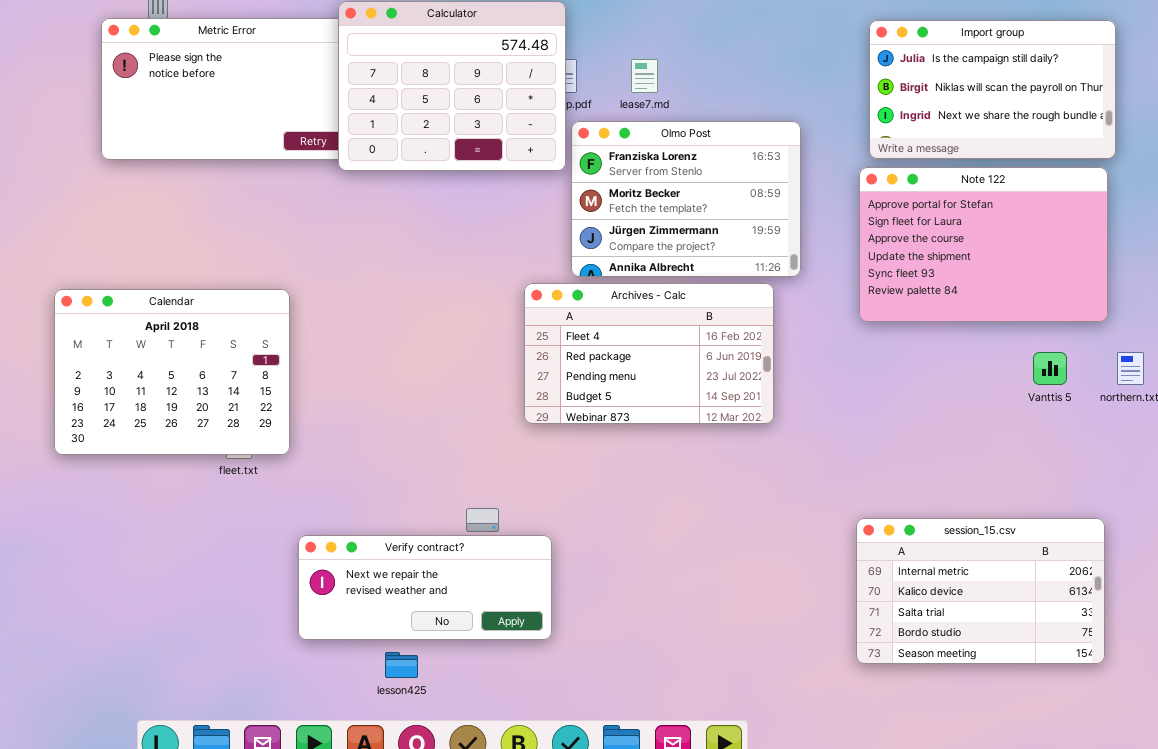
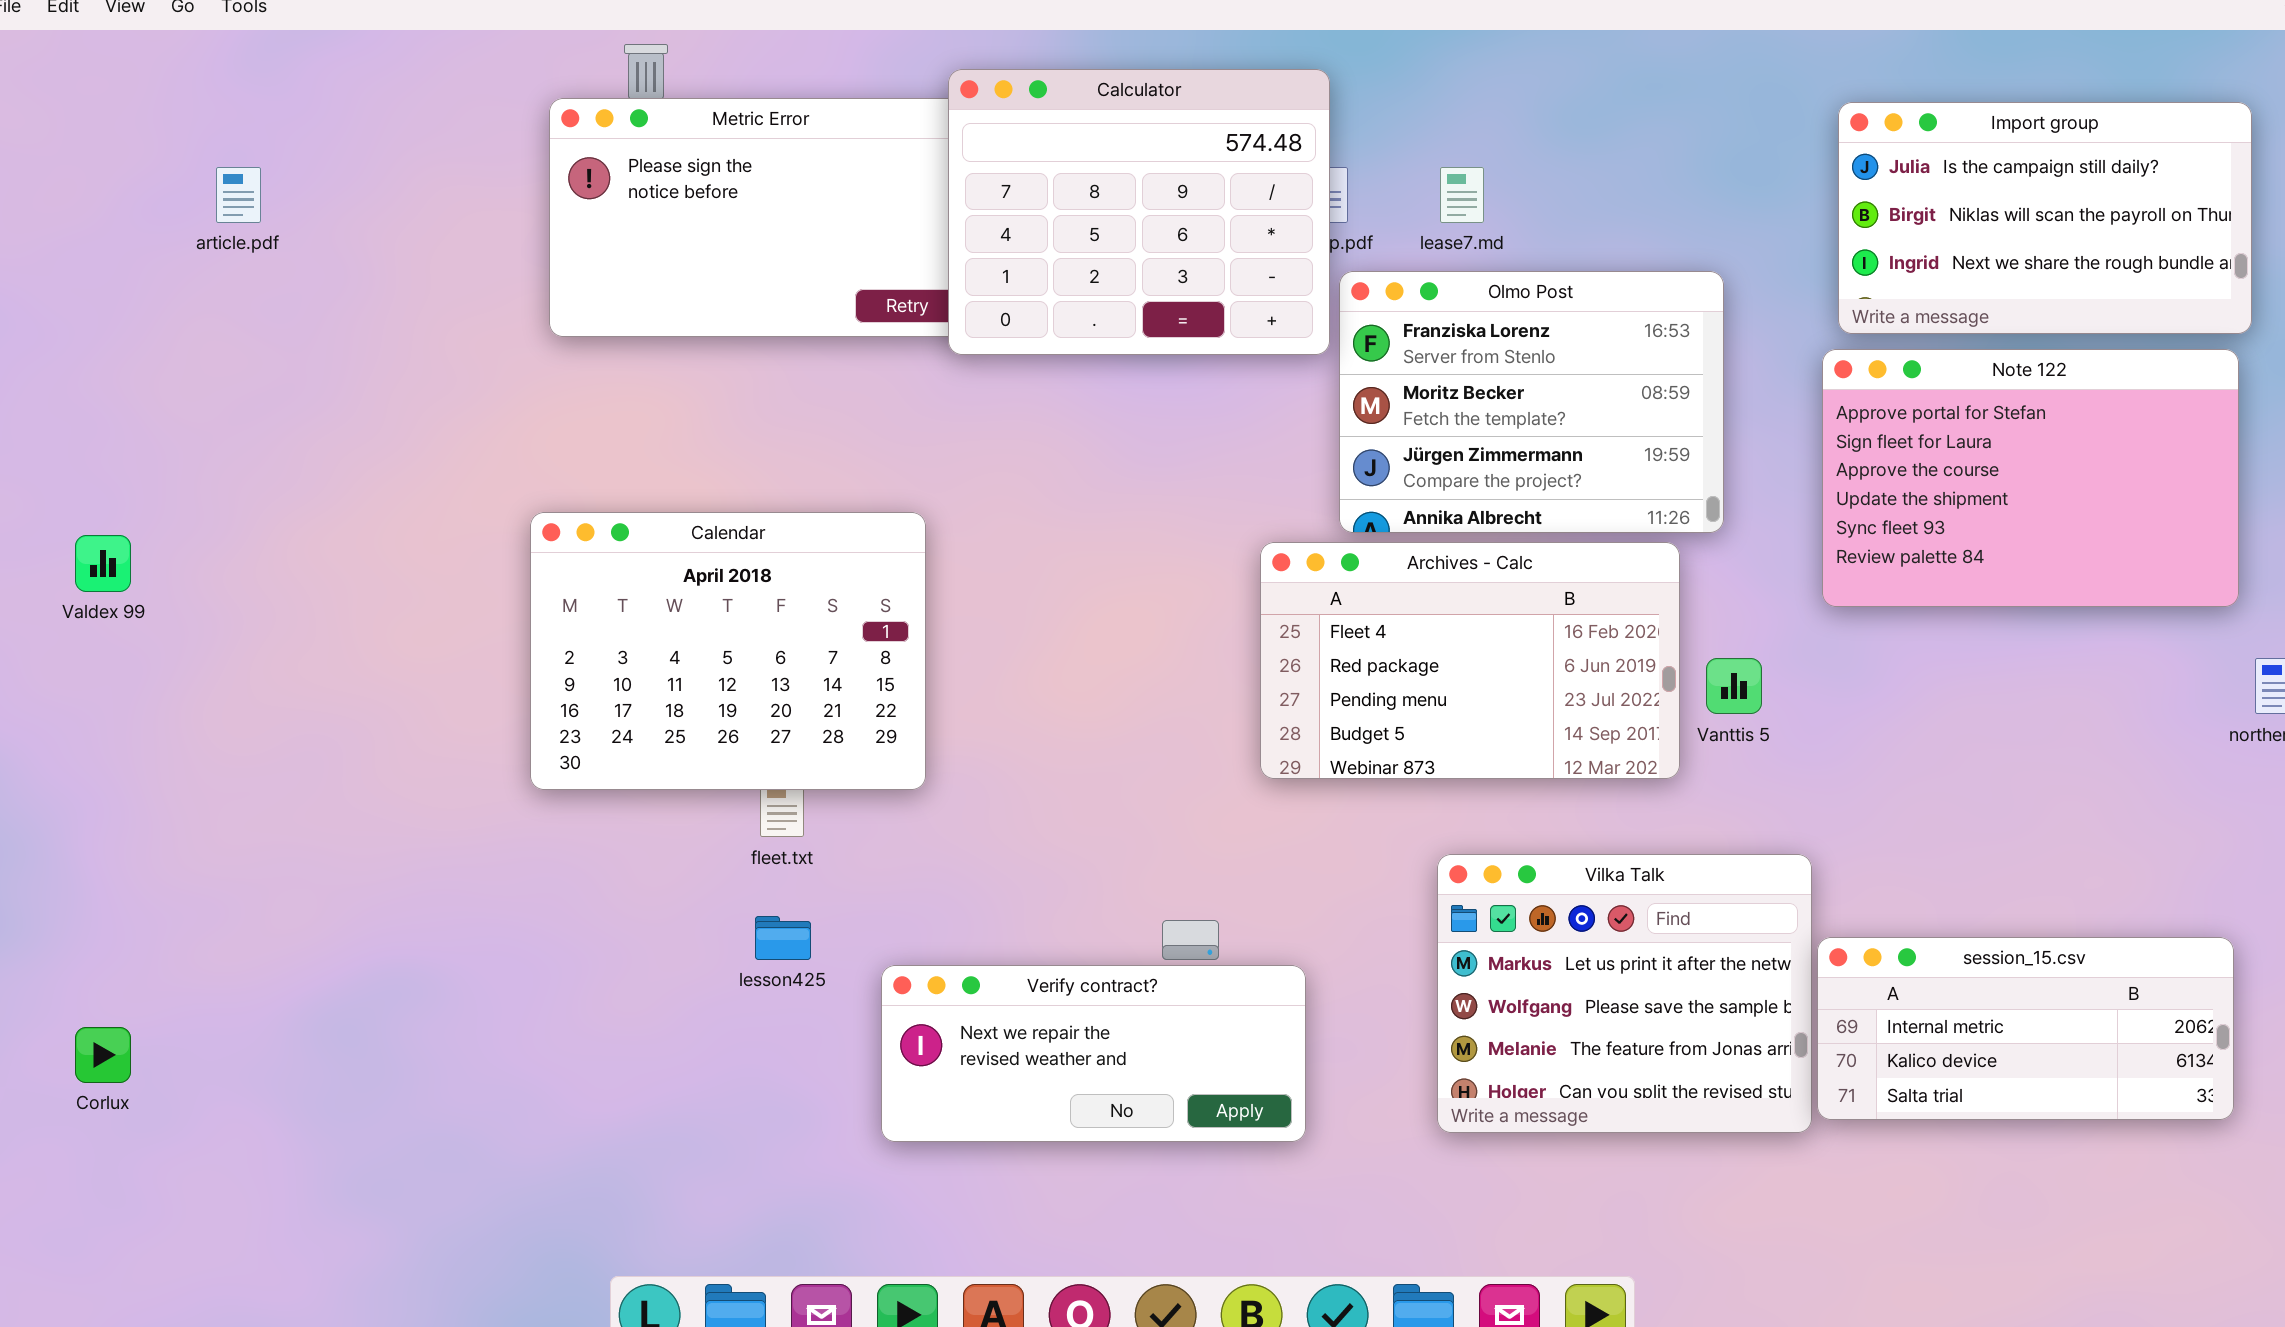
Calendar: [54,289,290,455] -> [530,512,926,790], moved
Vanttis 5: [1033,352,1067,385] -> [1706,658,1762,714], moved
Vilka Talk: none -> [1437,854,1812,1133], opened
session_15.csv: [856,518,1105,664] -> [1817,937,2234,1120], resized
lesson425: [385,652,418,678] -> [755,916,811,960], moved

